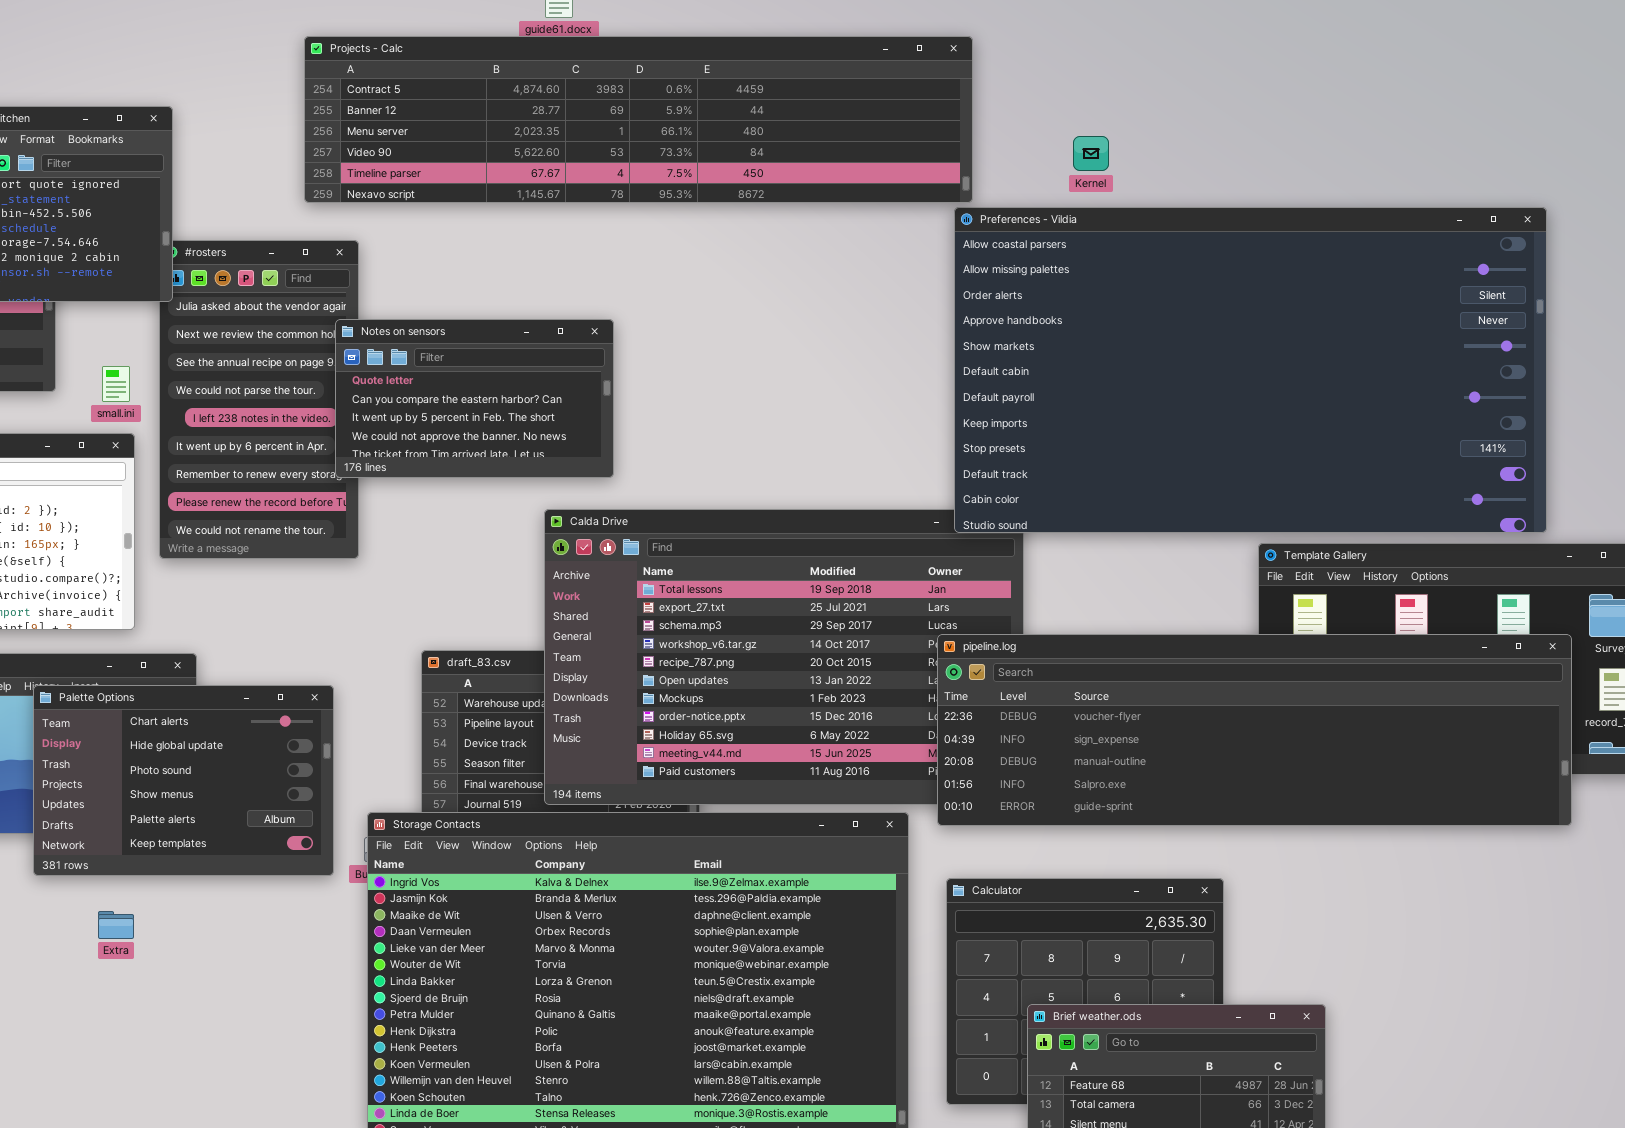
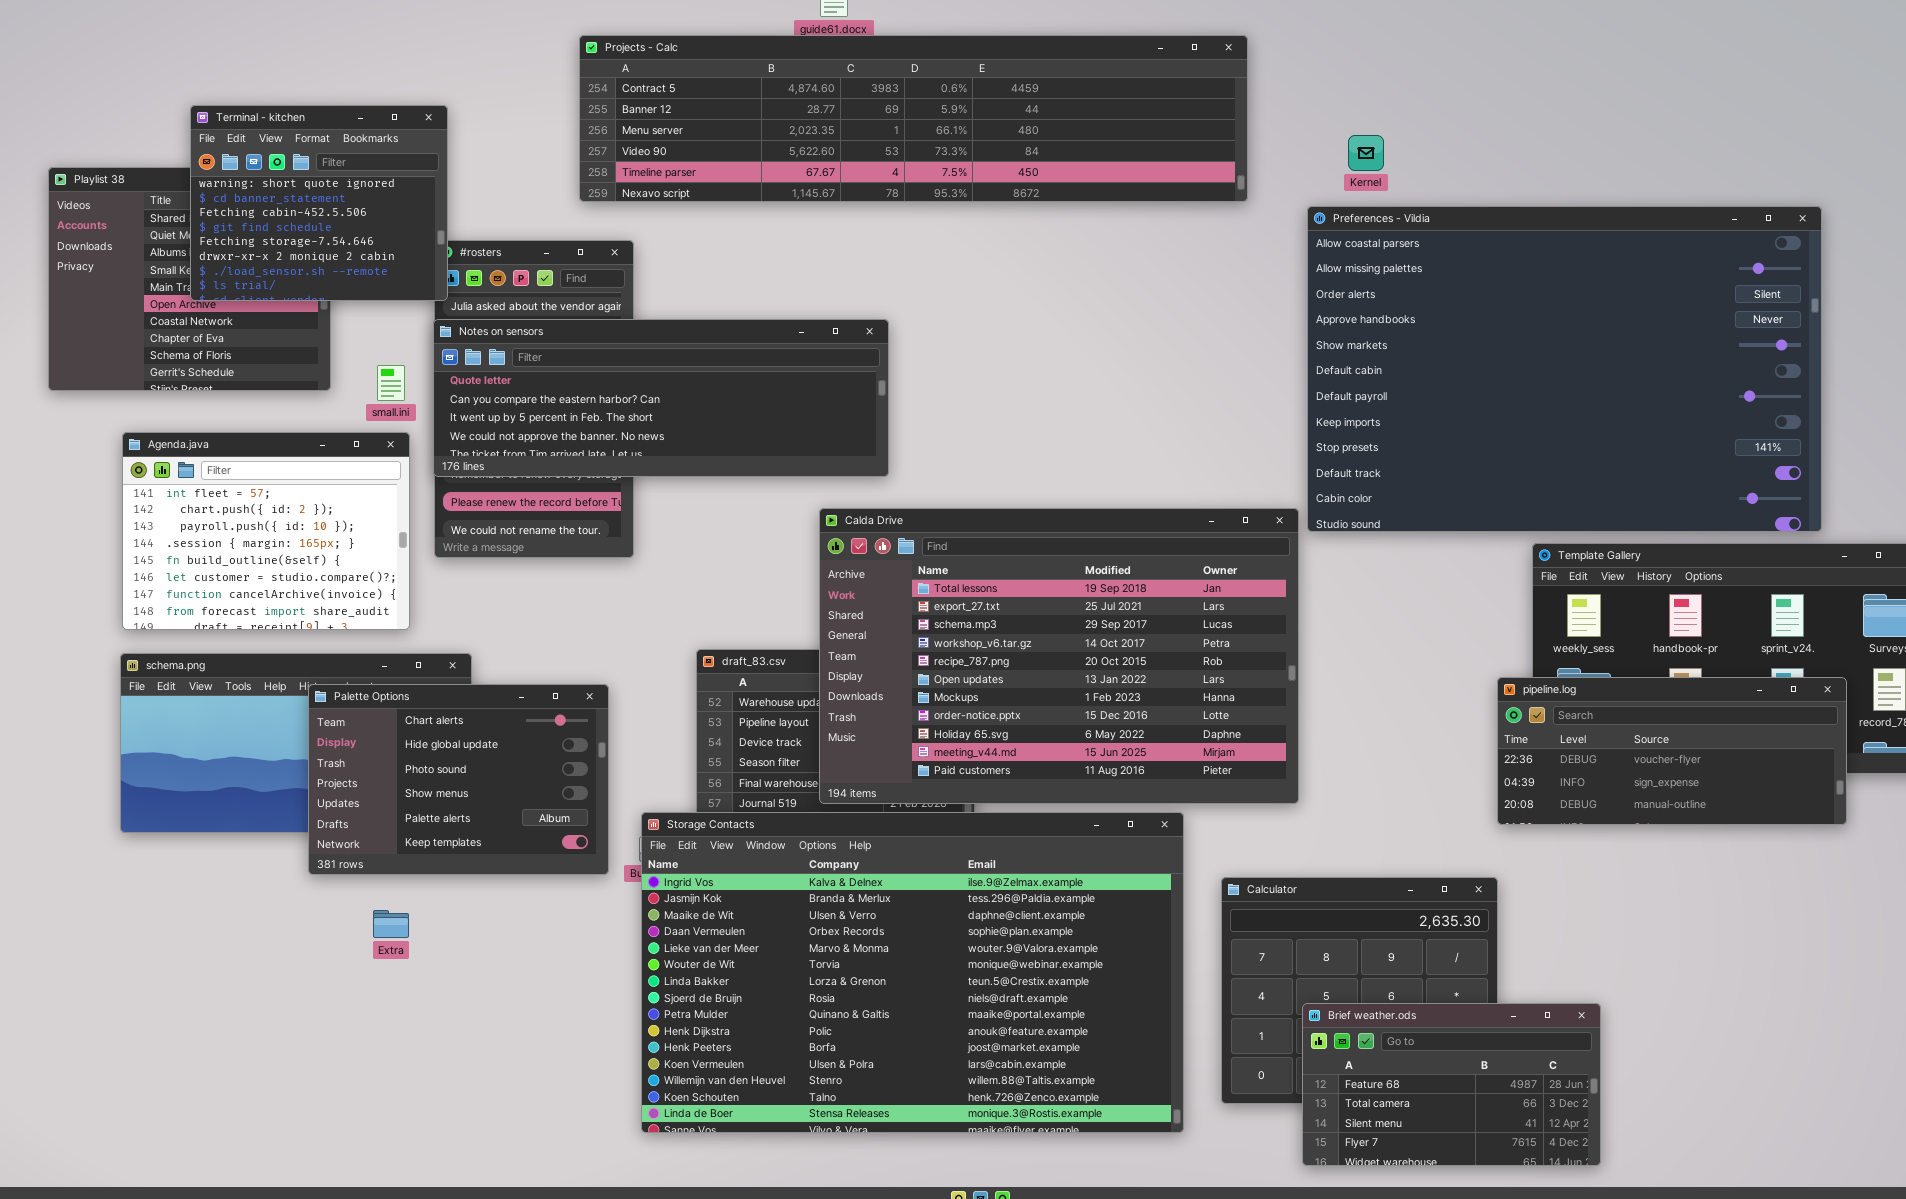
Preferences - Vildia: [954,207,1547,533] -> [1307,206,1822,532], resized
Notes on sensors: [335,319,614,478] -> [433,319,889,477], resized
pipeline.log: [937,634,1572,826] -> [1497,677,1847,825], resized

